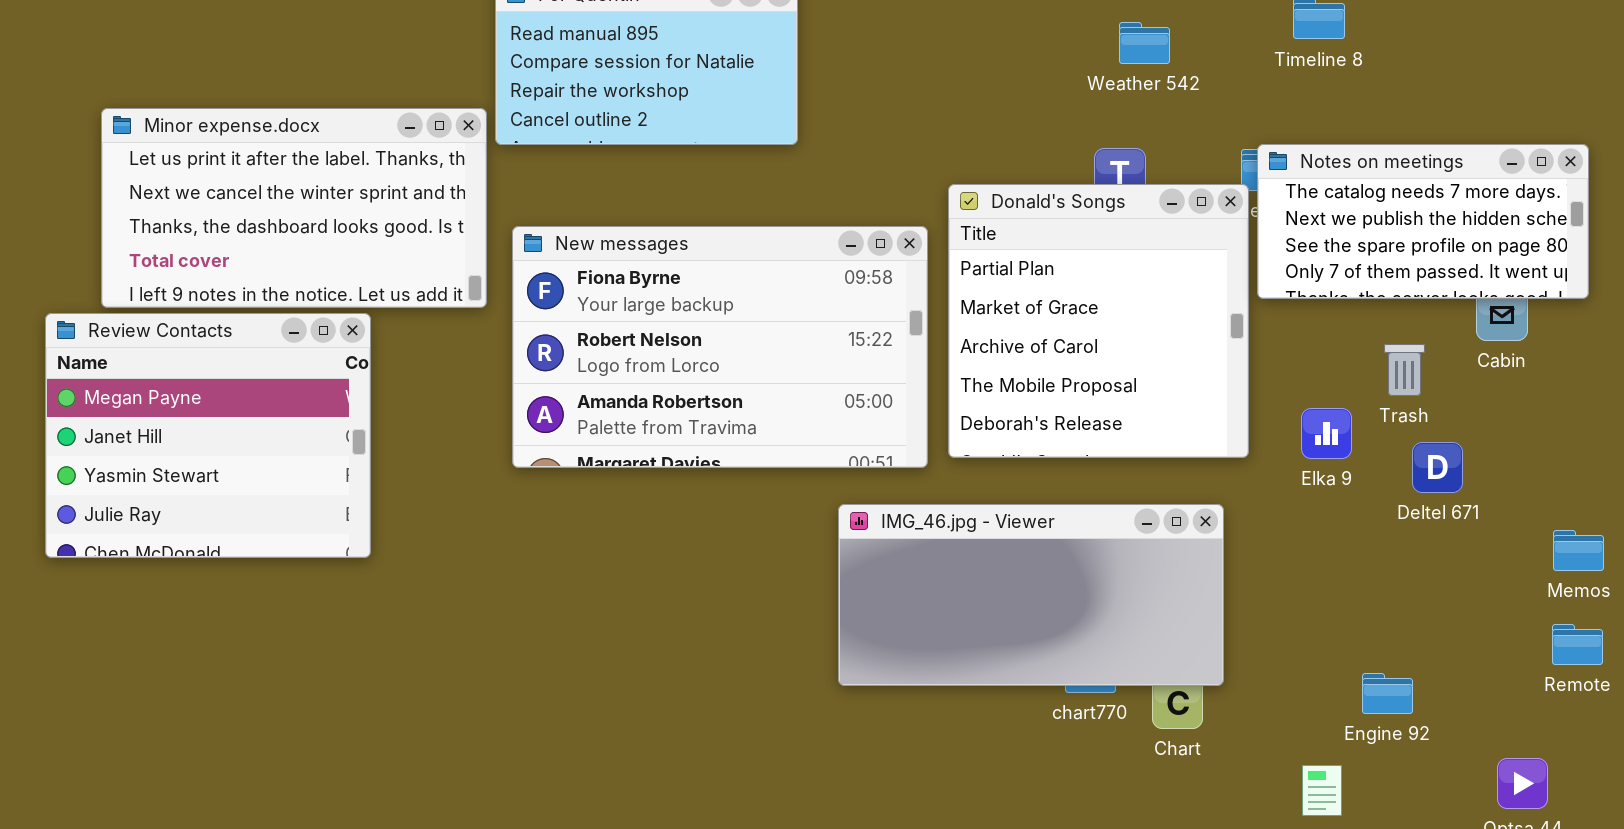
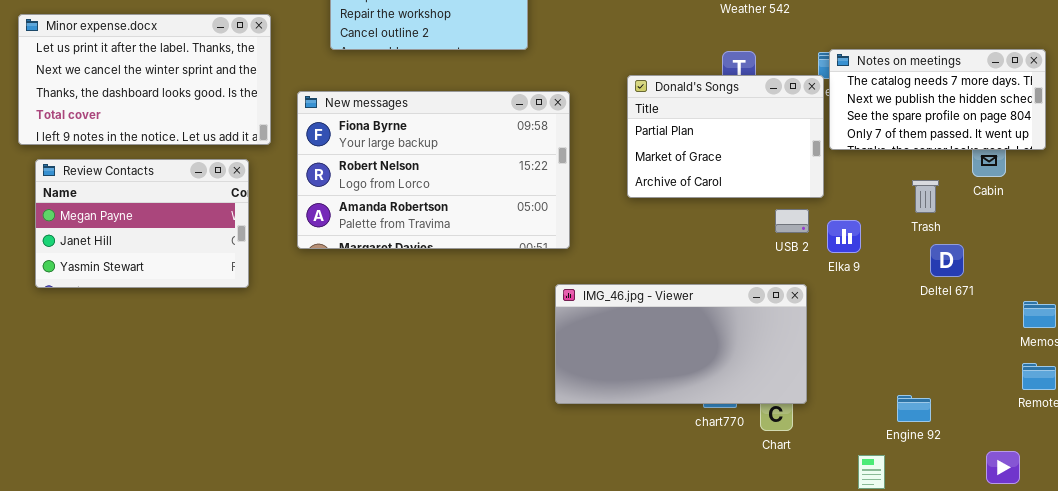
Minor expense.docx: [101,108,487,308] -> [18,14,271,145], moved
Donald's Songs: [948,184,1249,458] -> [627,75,824,198], resized
New messages: [512,226,928,468] -> [297,91,570,249], moved
Review Contacts: [45,313,371,558] -> [35,159,249,288], resized
Elka 9: [1301,408,1352,459] -> [827,220,861,253], moved

